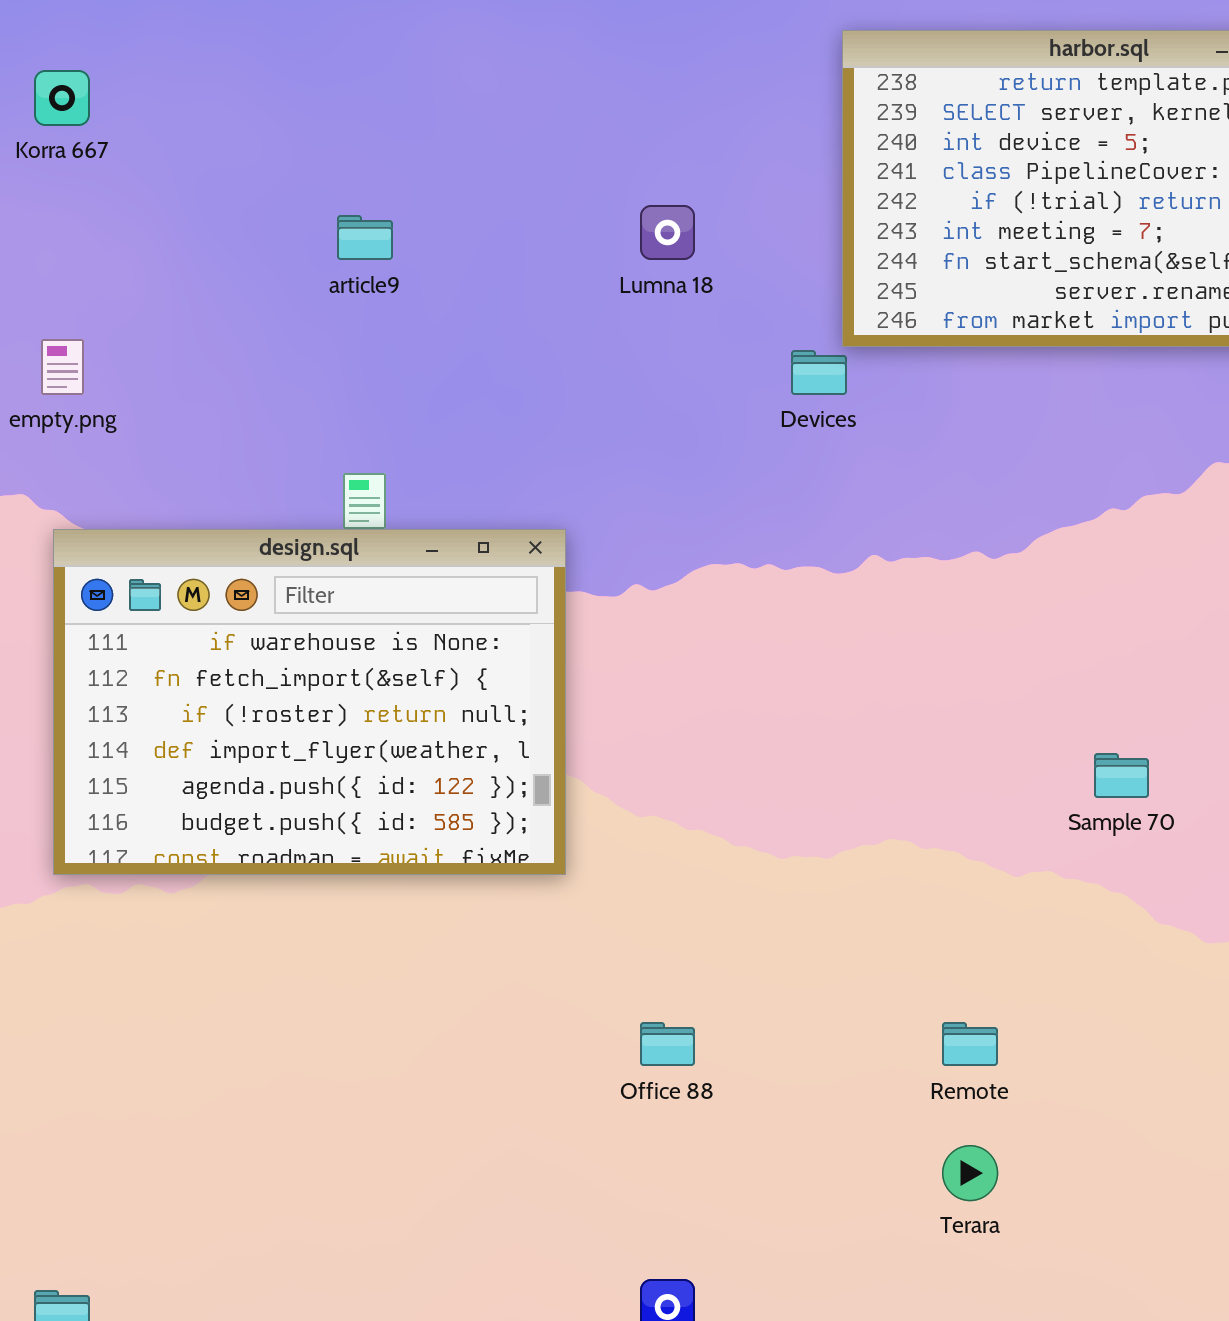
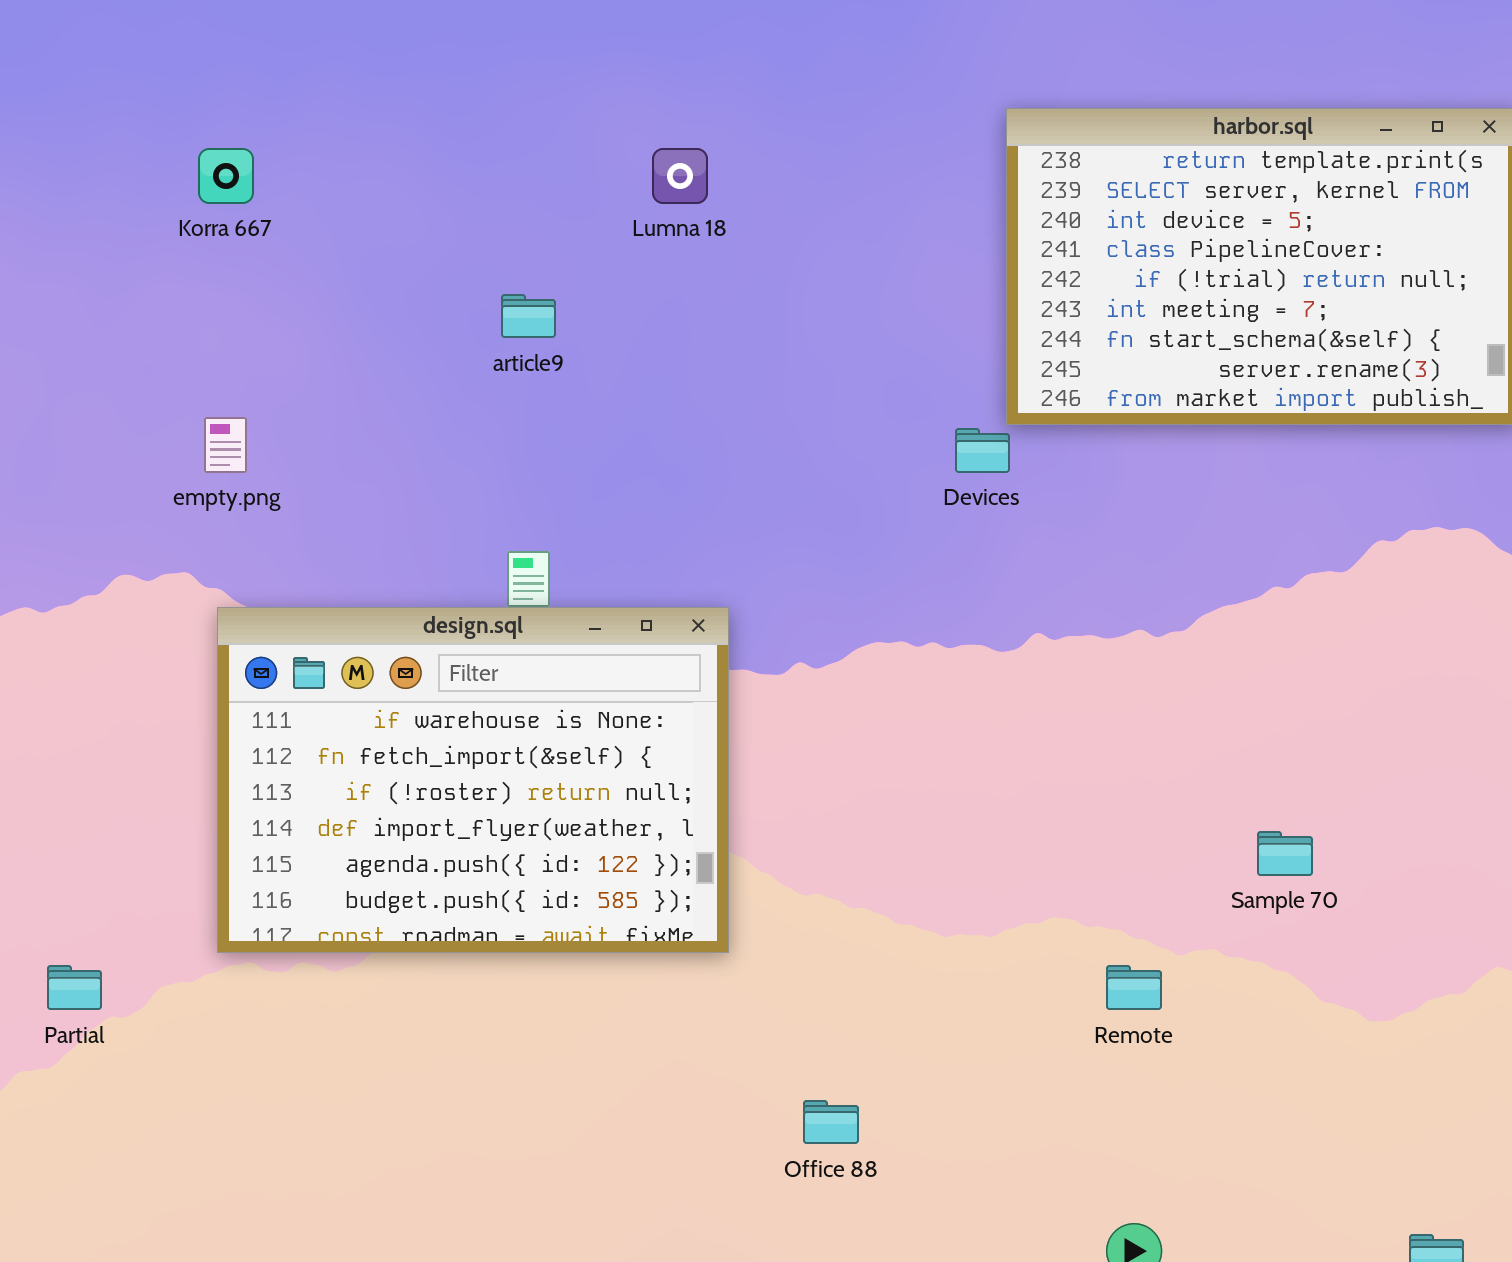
Lumna 18: [640,205,695,260] -> [652,148,708,204], moved
Remote: [942,1022,998,1066] -> [1106,965,1162,1010], moved

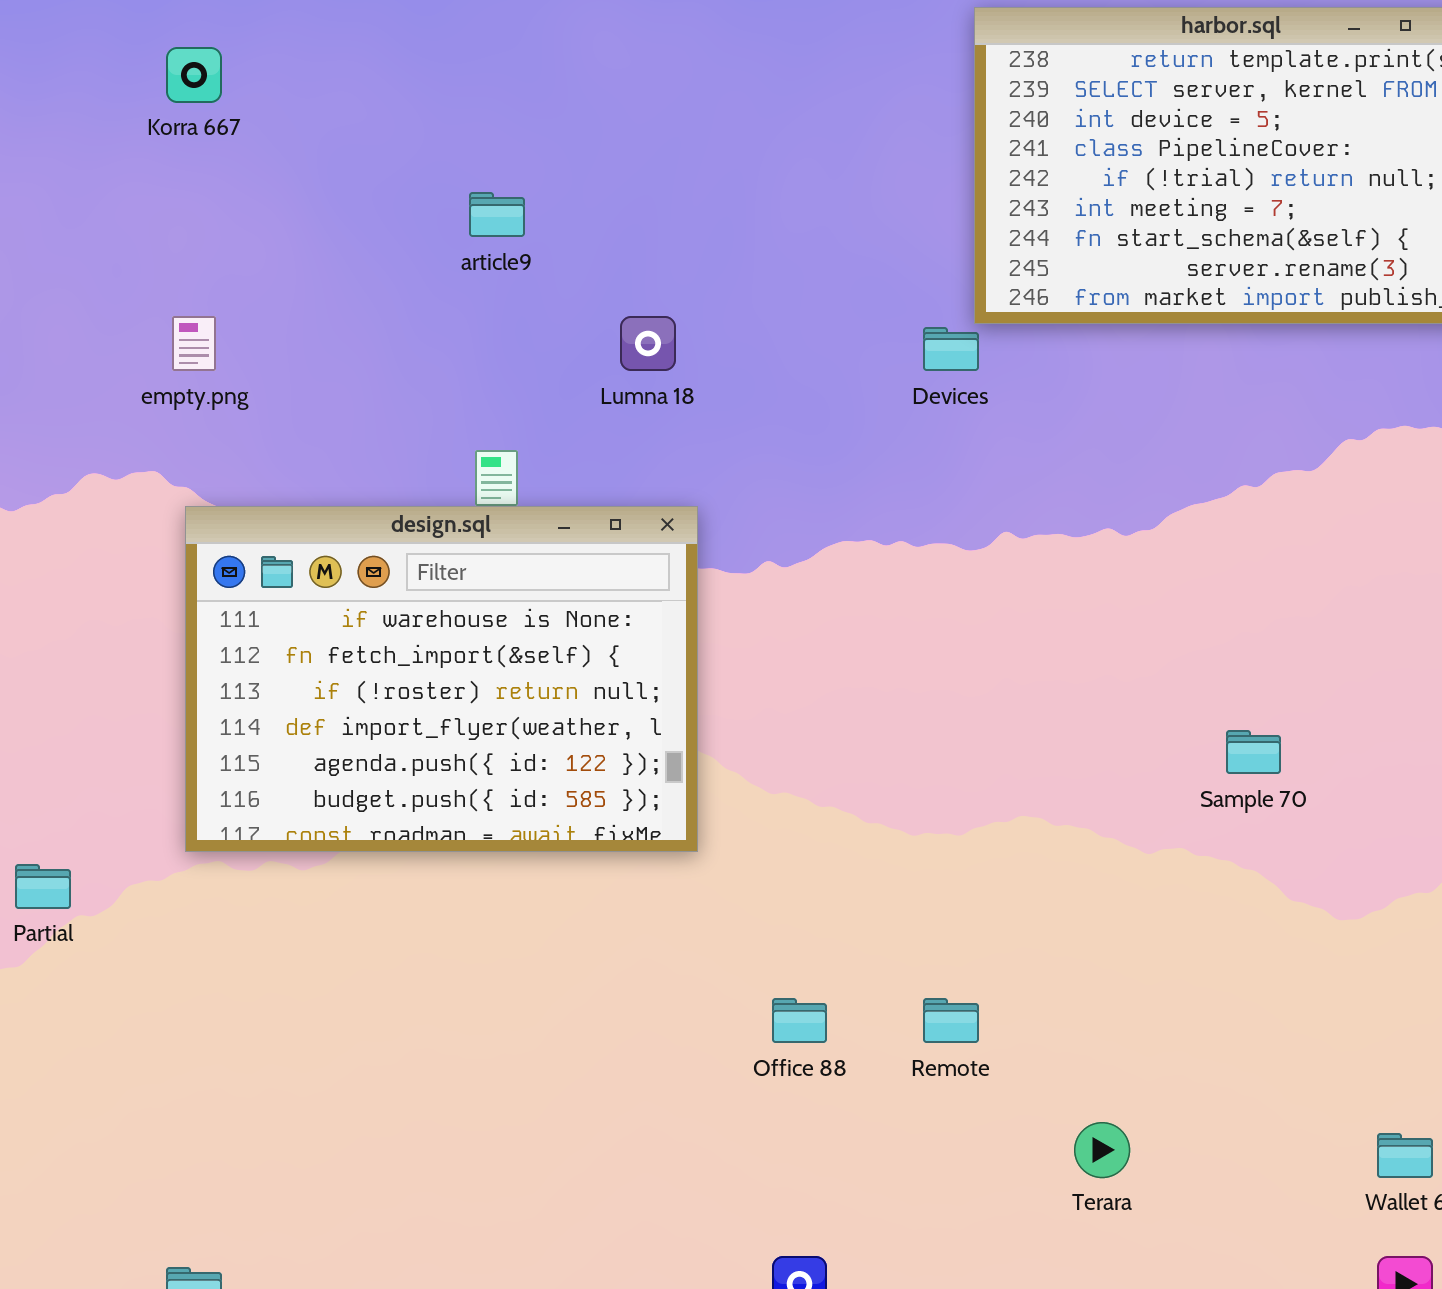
Lumna 18: [652,148,708,204] -> [620,316,676,371], moved
Remote: [1106,965,1162,1010] -> [923,998,979,1043], moved

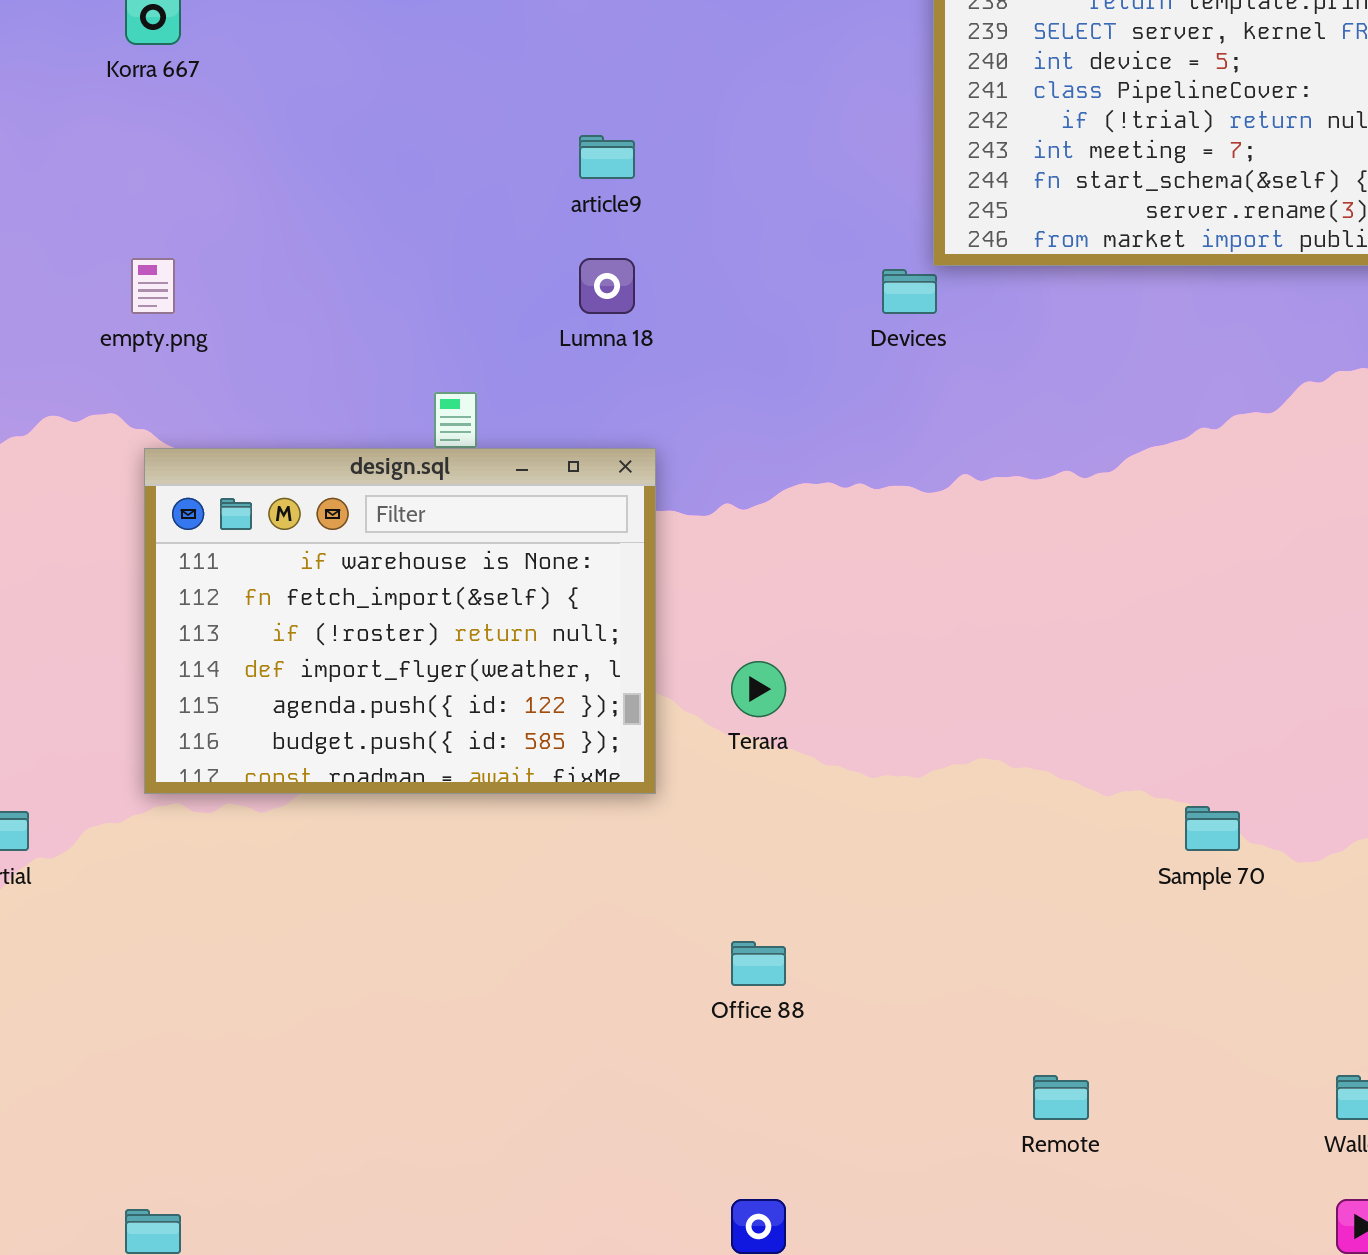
article9: [469,192,525,237] -> [579,135,635,179], moved
Sample 70: [1226,730,1281,774] -> [1185,806,1240,851], moved
Remote: [923,998,979,1043] -> [1033,1075,1089,1120], moved
Terara: [1074,1122,1130,1178] -> [731,661,786,717], moved

